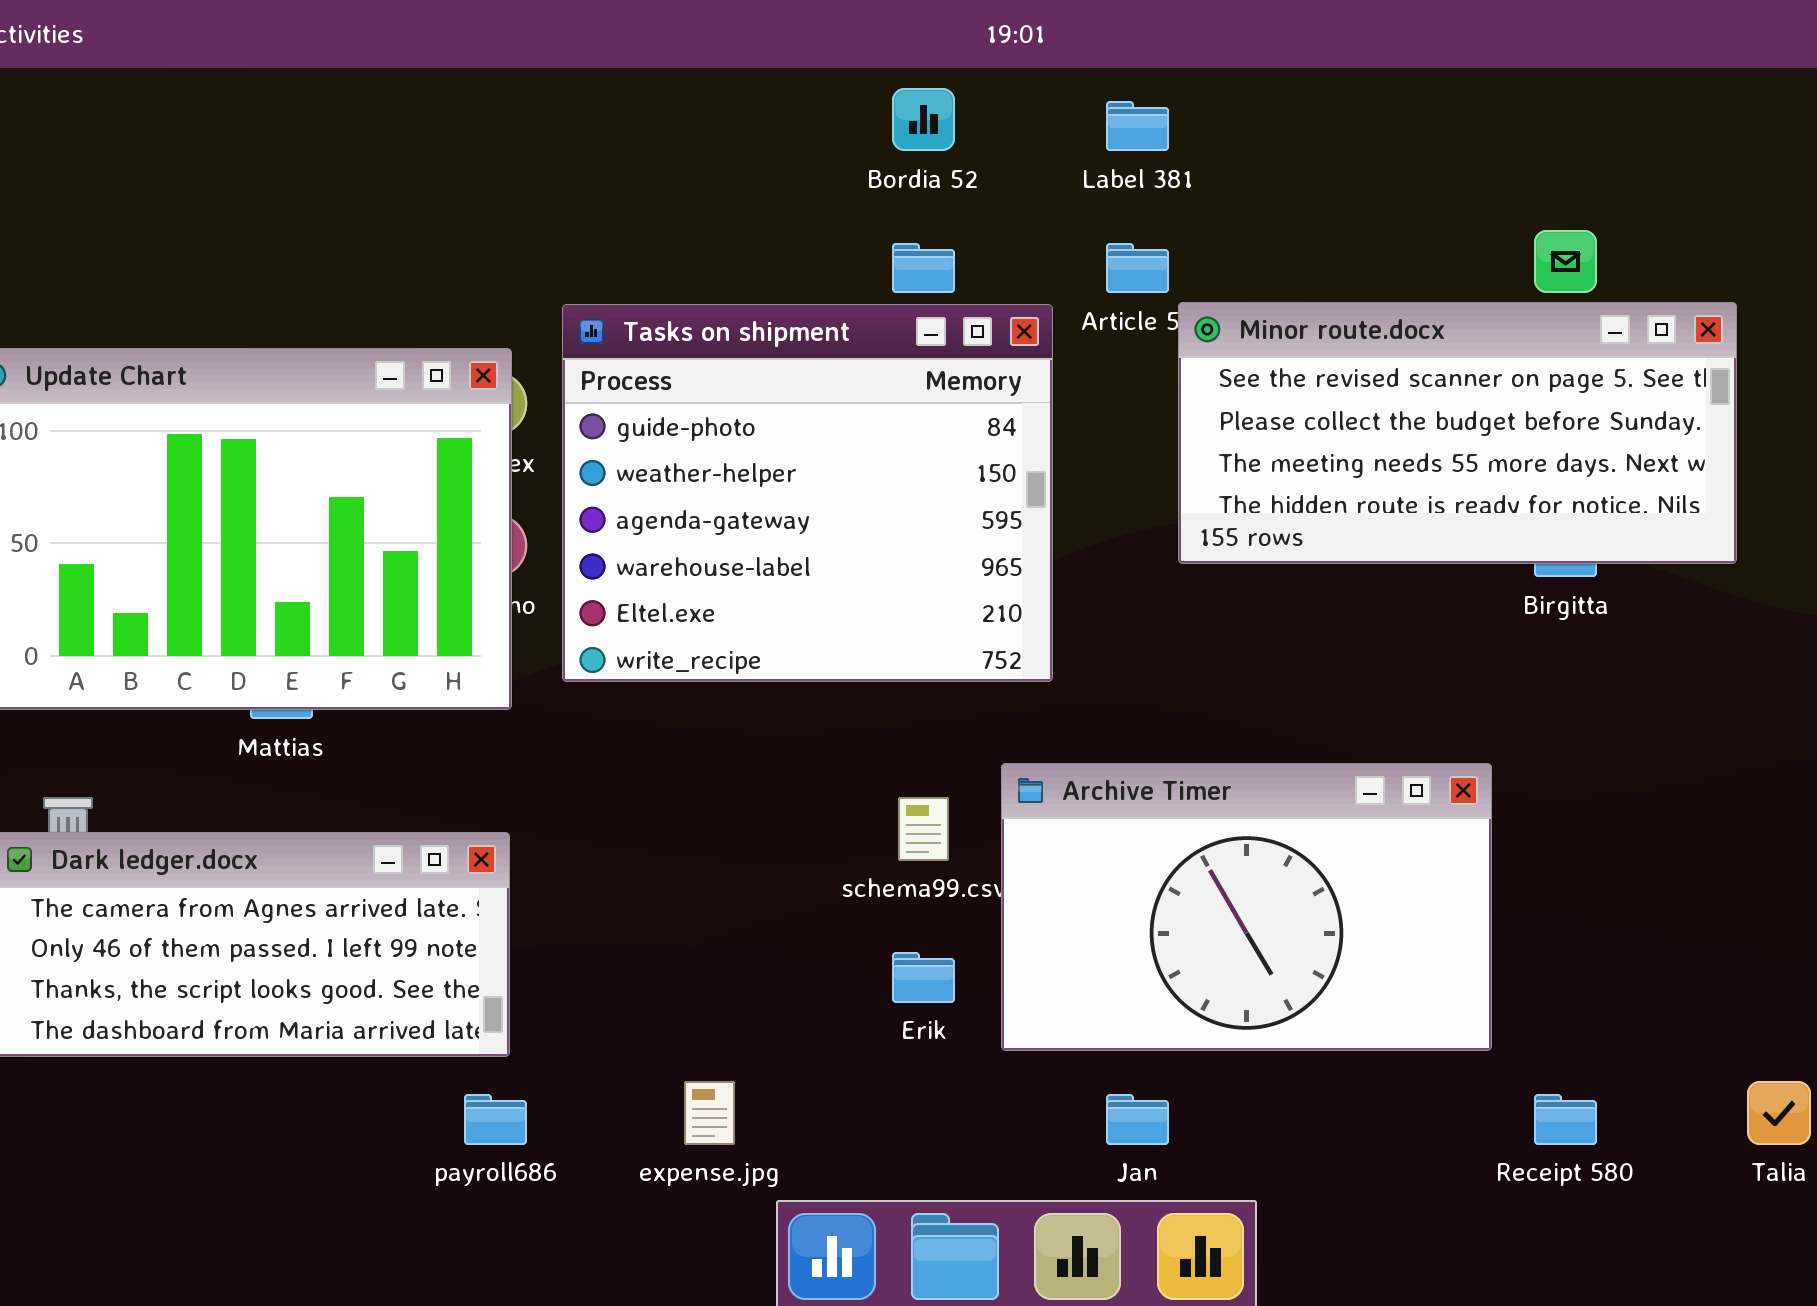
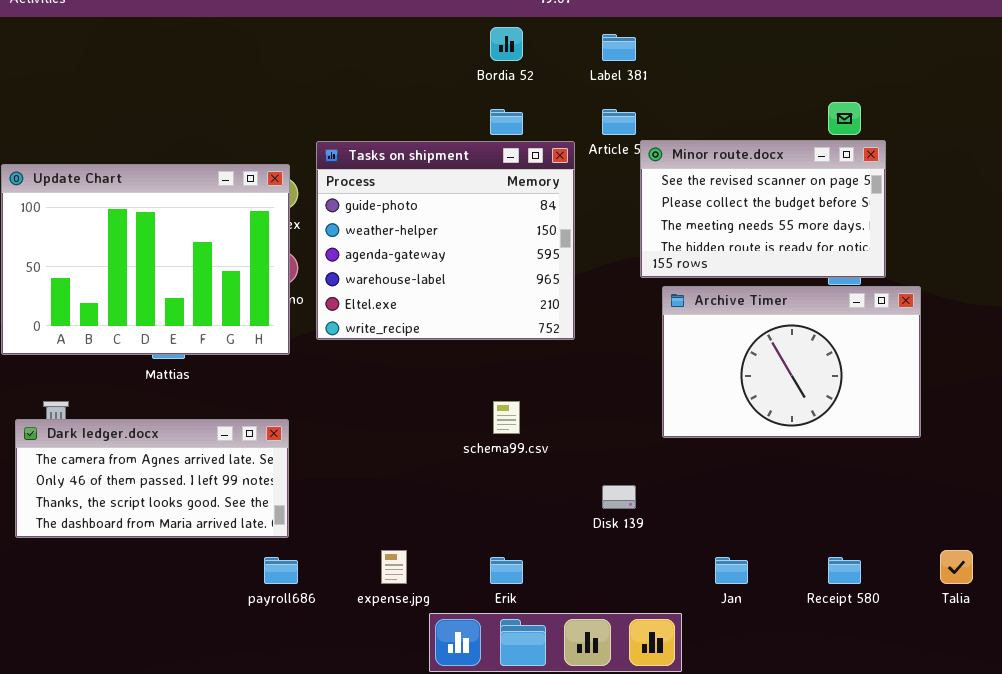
Minor route.docx: [1178,302,1737,564] -> [640,140,886,278], resized
Archive Timer: [1001,763,1492,1051] -> [662,286,921,438], moved
Erik: [892,952,955,1003] -> [490,557,523,584], moved
Jan: [1106,1094,1169,1145] -> [715,557,748,584], moved

